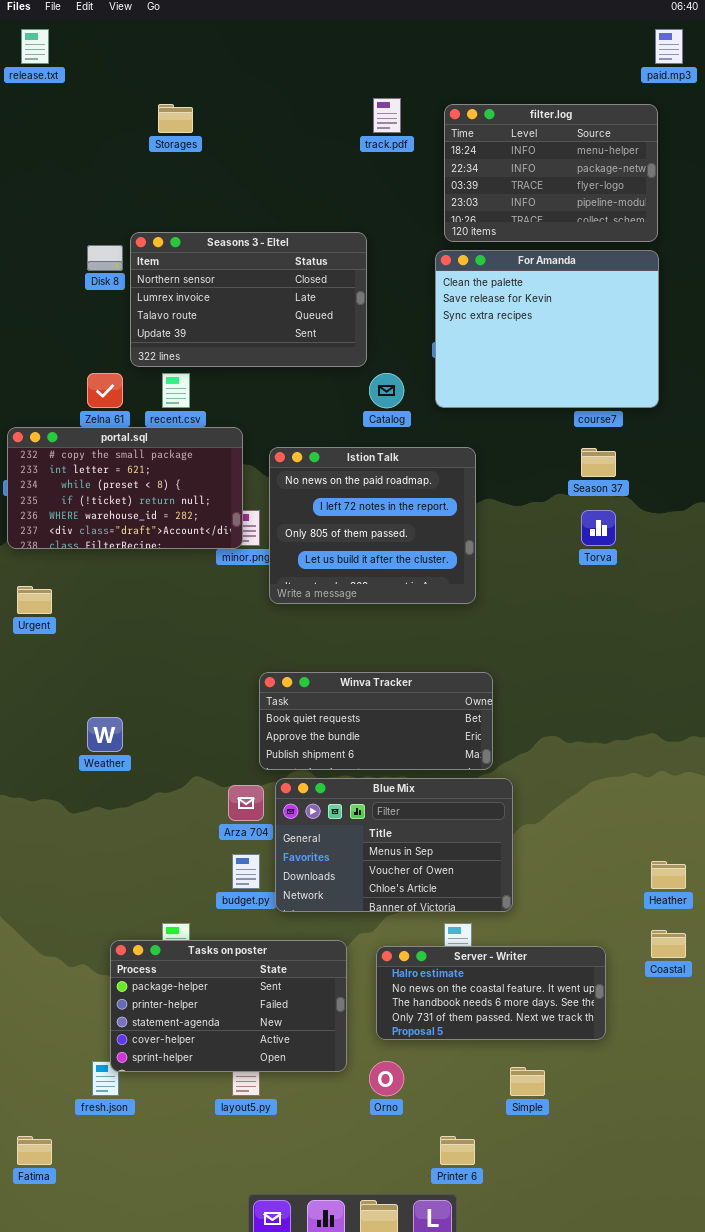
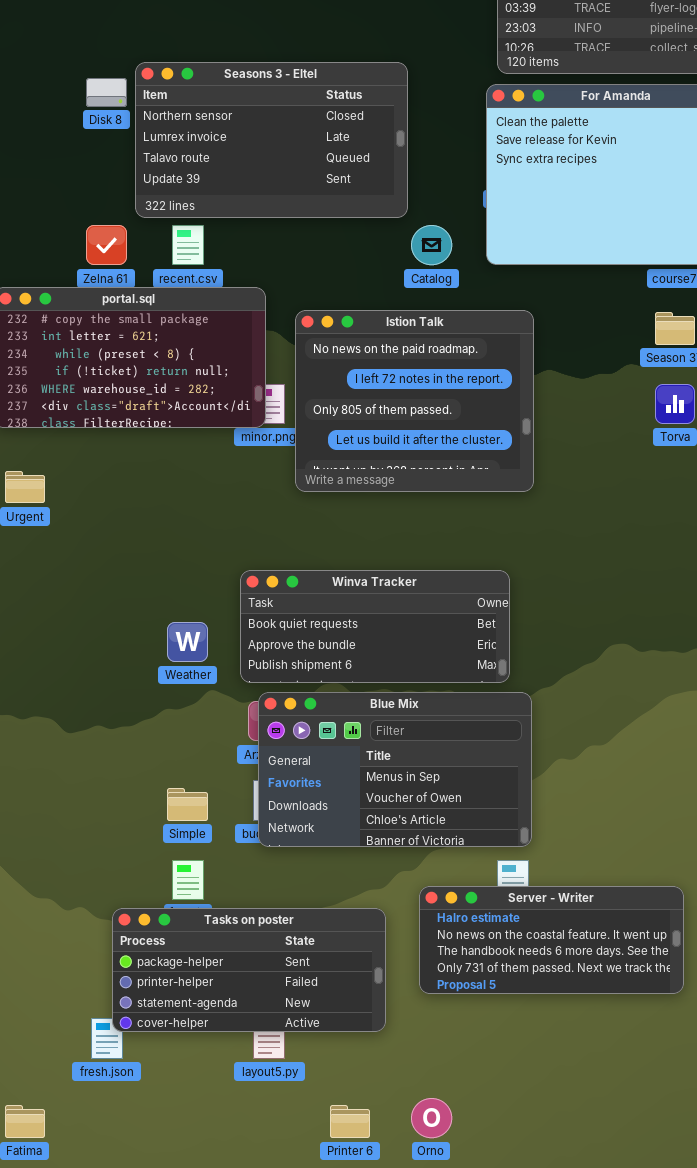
Winva Tracker: [259,672,493,770] -> [240,570,510,683], moved
Weather: [87,717,123,752] -> [167,622,208,662], moved
Blue Mix: [275,778,513,912] -> [258,692,532,847], moved
Tasks on poster: [110,940,347,1072] -> [112,908,386,1032], resized
Orno: [369,1061,404,1096] -> [411,1098,452,1138], moved
Simple: [510,1067,545,1096] -> [167,788,208,821], moved
Printer 6: [440,1136,475,1165] -> [330,1105,370,1138], moved

